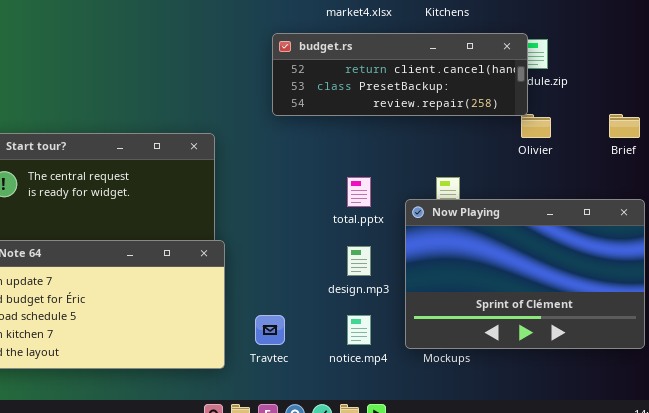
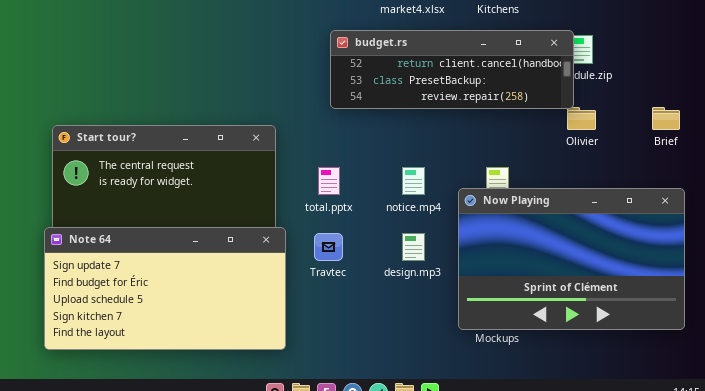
total.pptx: [347,177,371,207] -> [318,167,340,195], moved
Travtec: [255,315,285,345] -> [314,233,343,261], moved
notice.mp4: [347,315,371,345] -> [402,167,425,195], moved

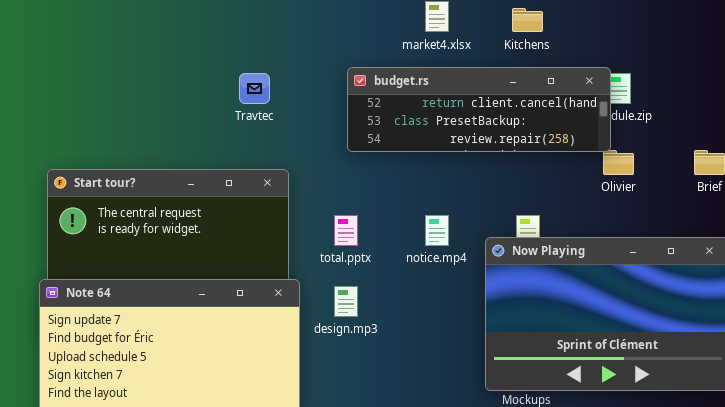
Travtec: [314,233,343,261] -> [239,73,270,104], moved
design.mp3: [402,233,425,261] -> [334,286,358,317], moved

